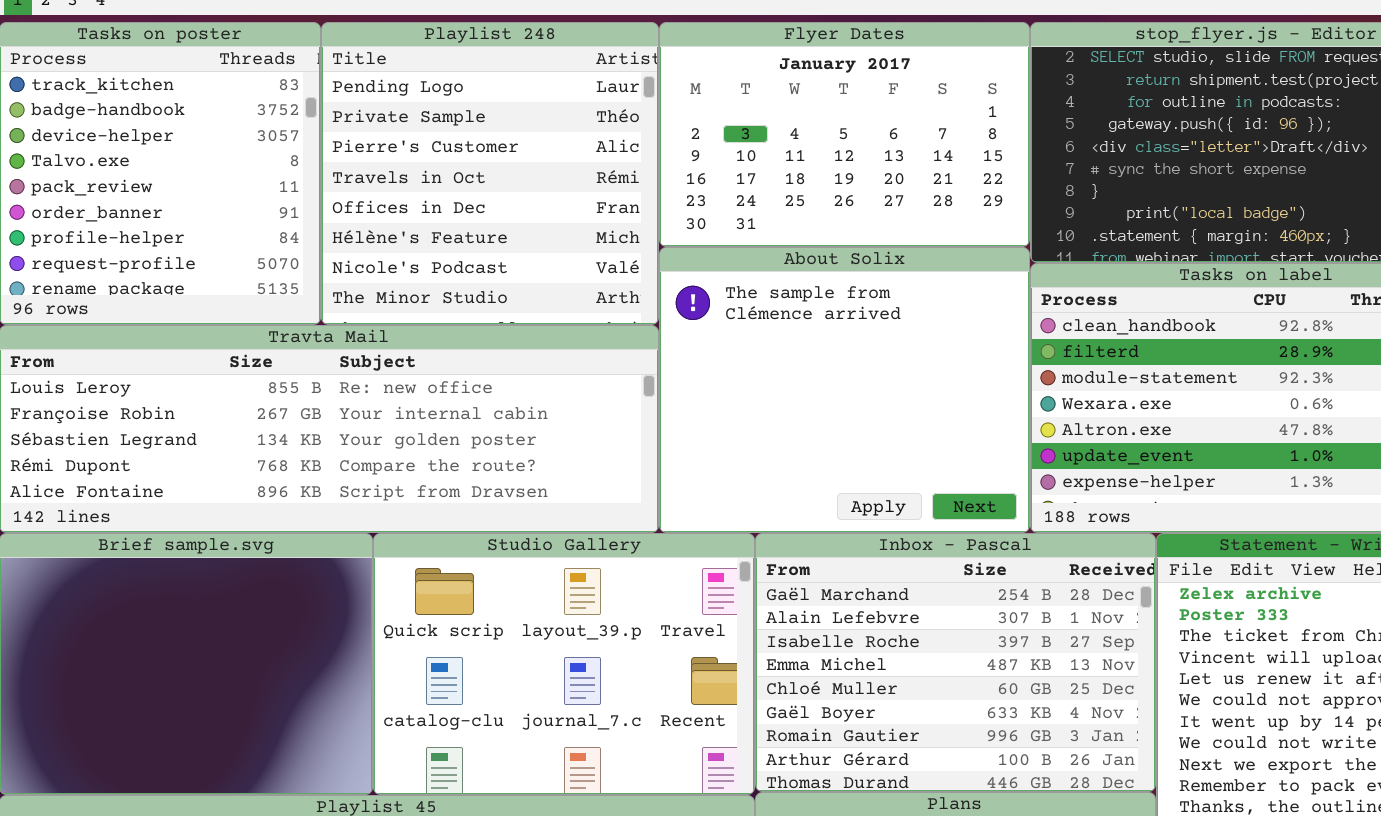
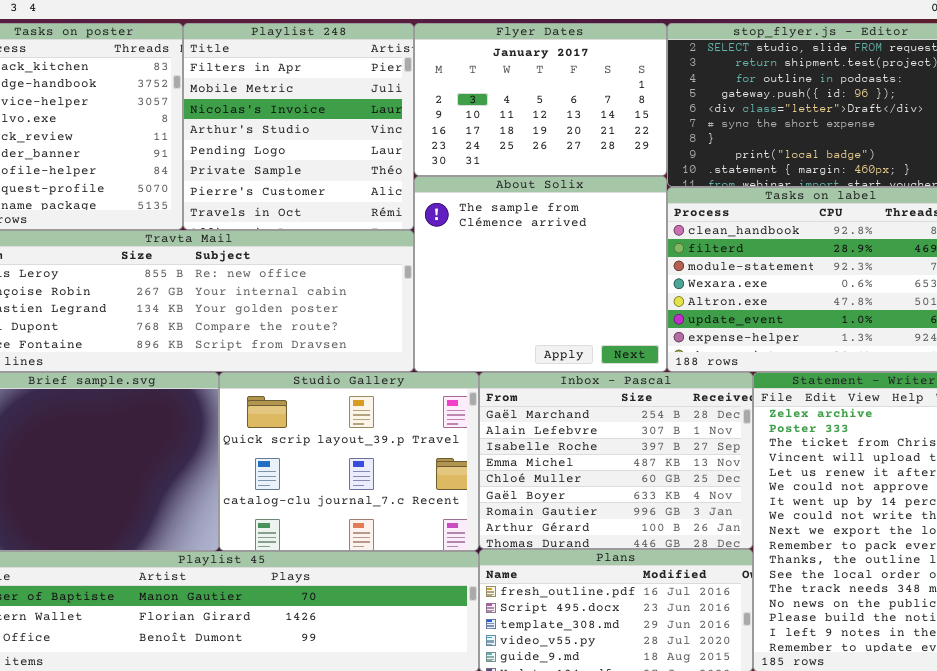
Playlist 248: [321,22,659,325] -> [183,23,414,230], scrolled up 4 rows

